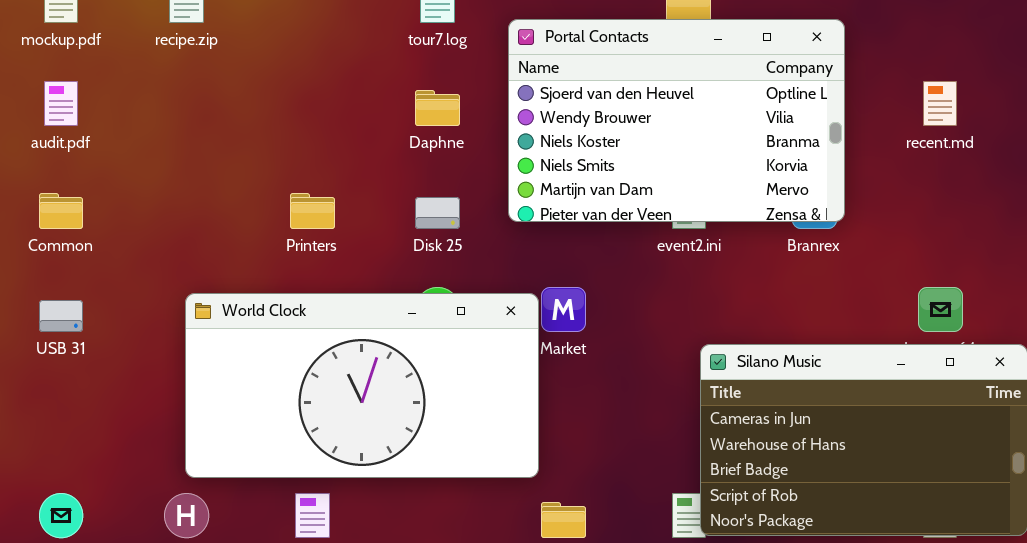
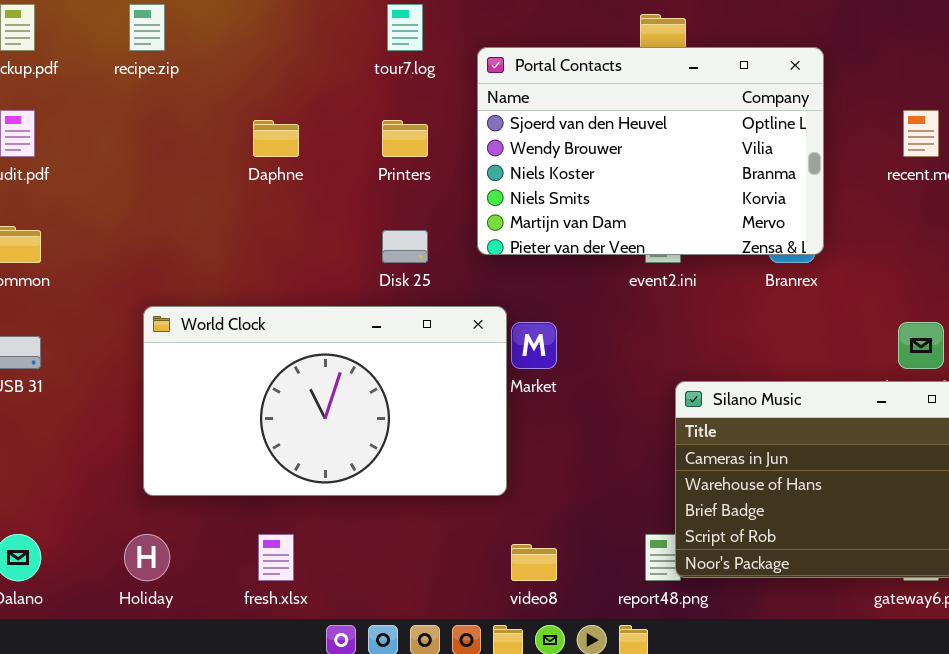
Daphne: [415,90,460,126] -> [253,120,299,157], moved
Printers: [290,193,335,229] -> [382,120,428,157], moved
World Clock: [185,293,539,478] -> [143,306,507,496], moved

